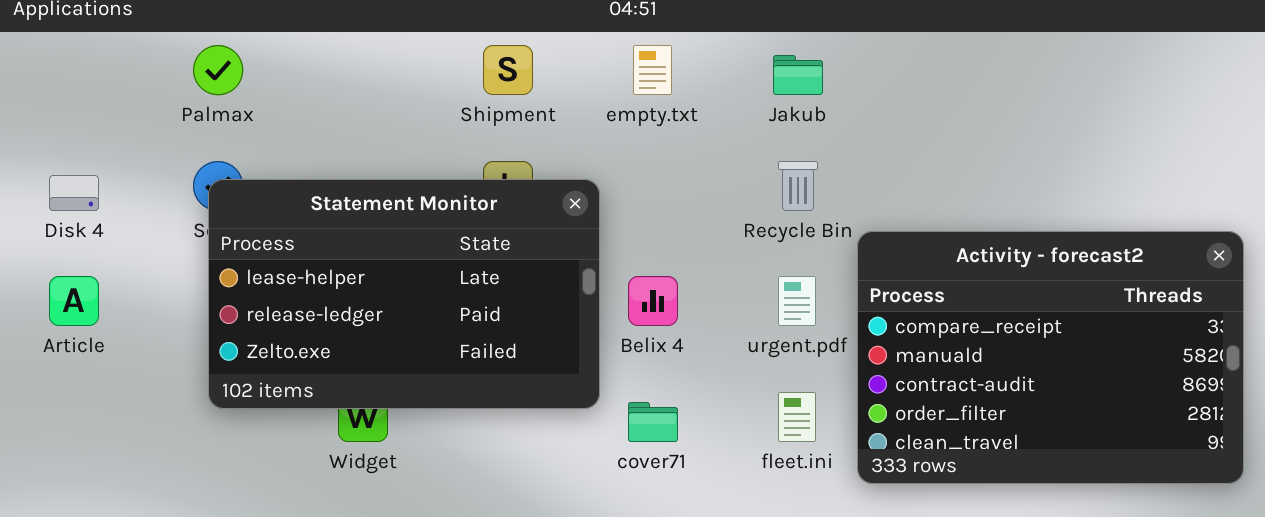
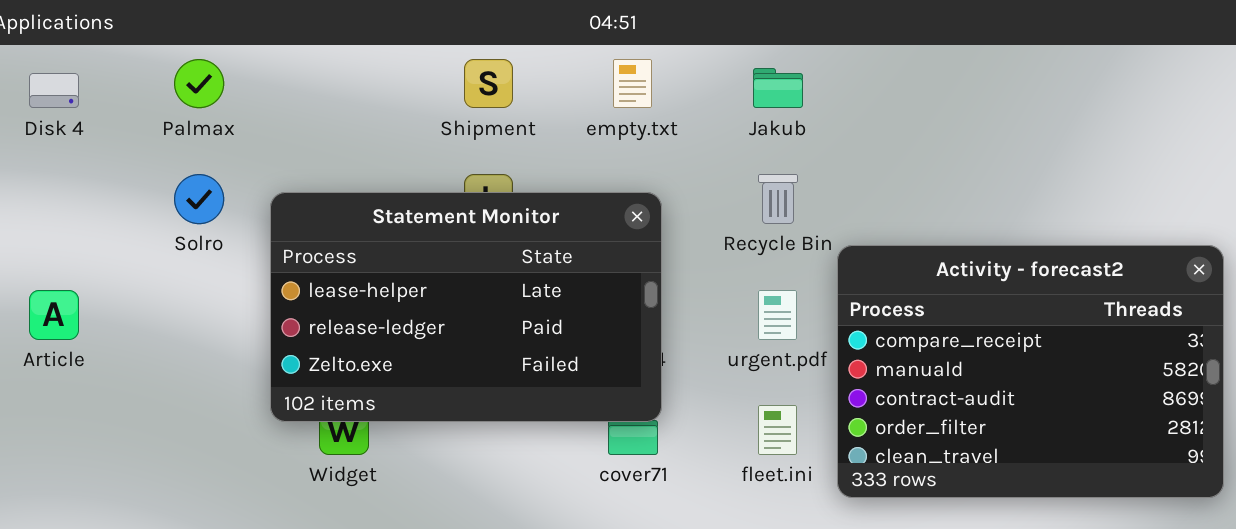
Disk 4: [49,175,99,211] -> [29,73,79,108], moved
Statement Monitor: [208,179,600,409] -> [270,192,662,422], moved

